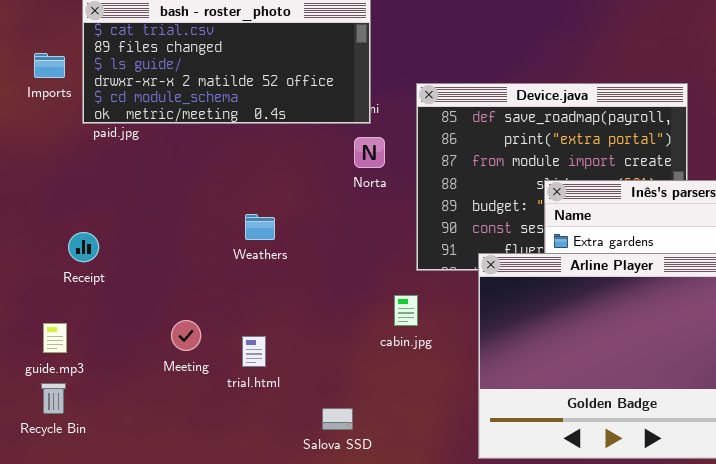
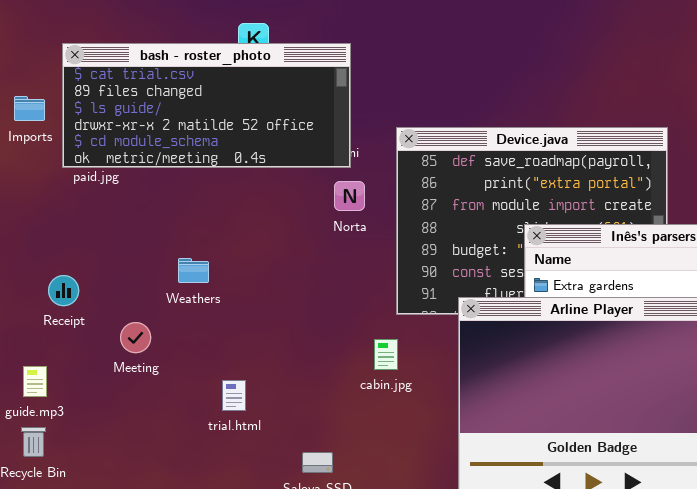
Weathers: [245,214,275,240] -> [178,258,209,283], moved
Meeting: [171,320,201,351] -> [120,322,151,353], moved

